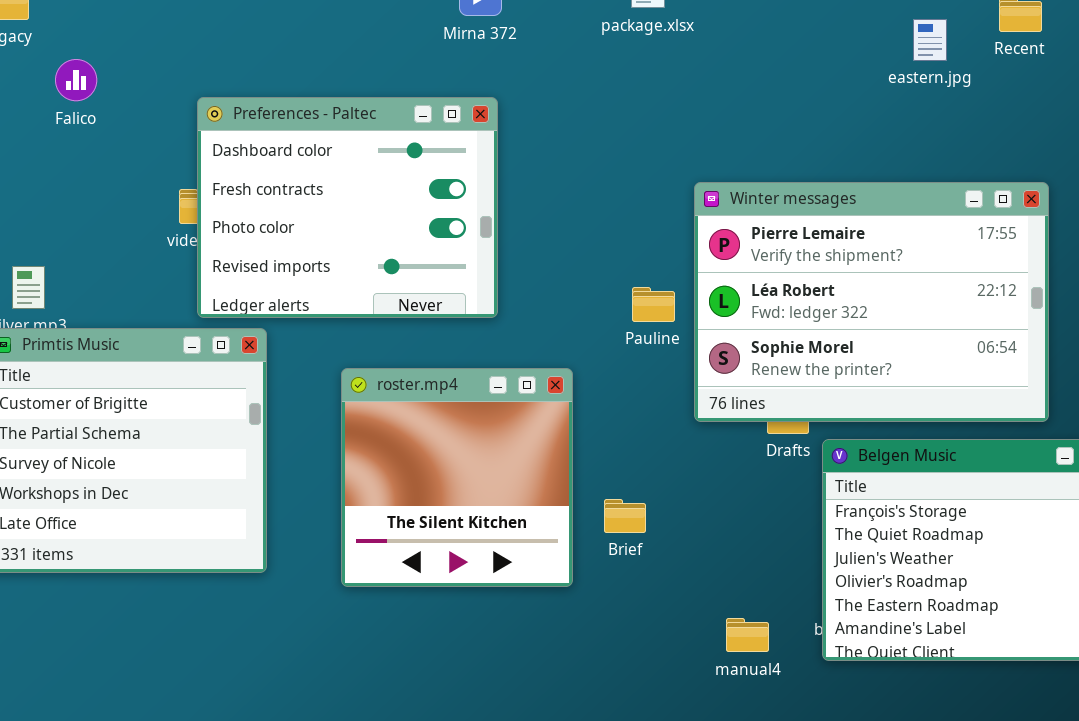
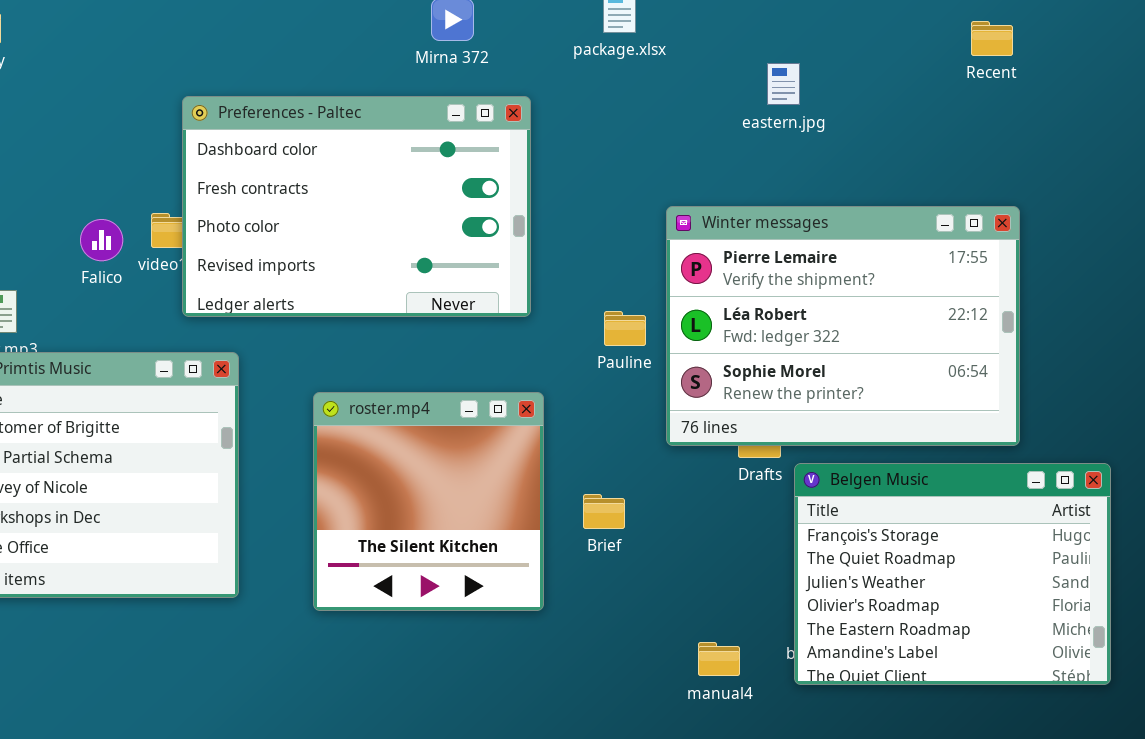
eastern.jpg: [913,19,947,61] -> [767,63,800,105], moved
Falico: [55,59,97,101] -> [80,219,123,261], moved
Preferences - Paltec: [197,97,498,318] -> [182,96,531,317], moved, resized
Brief: [604,499,646,533] -> [583,494,625,529], moved

